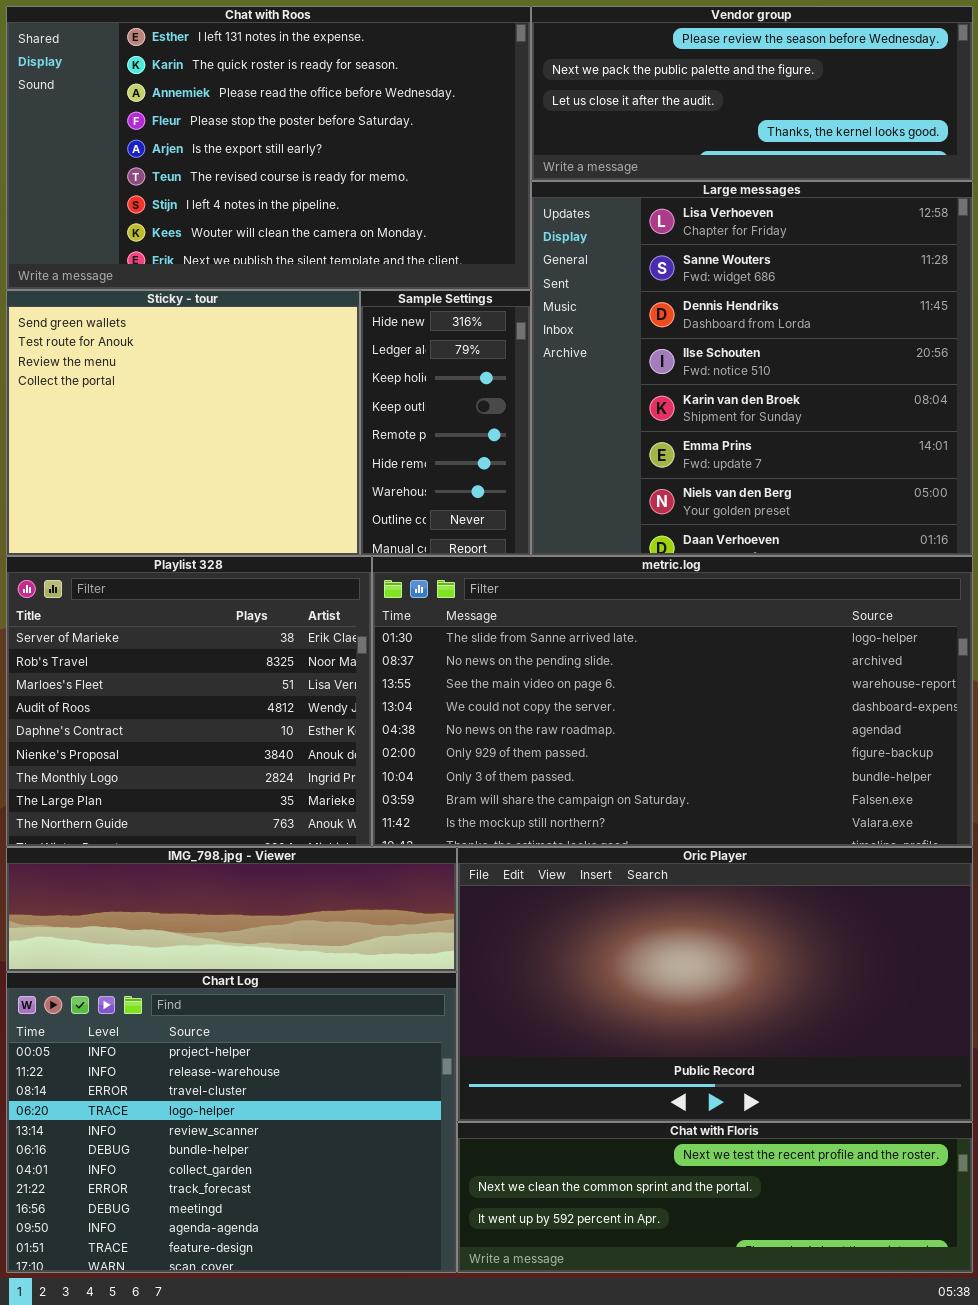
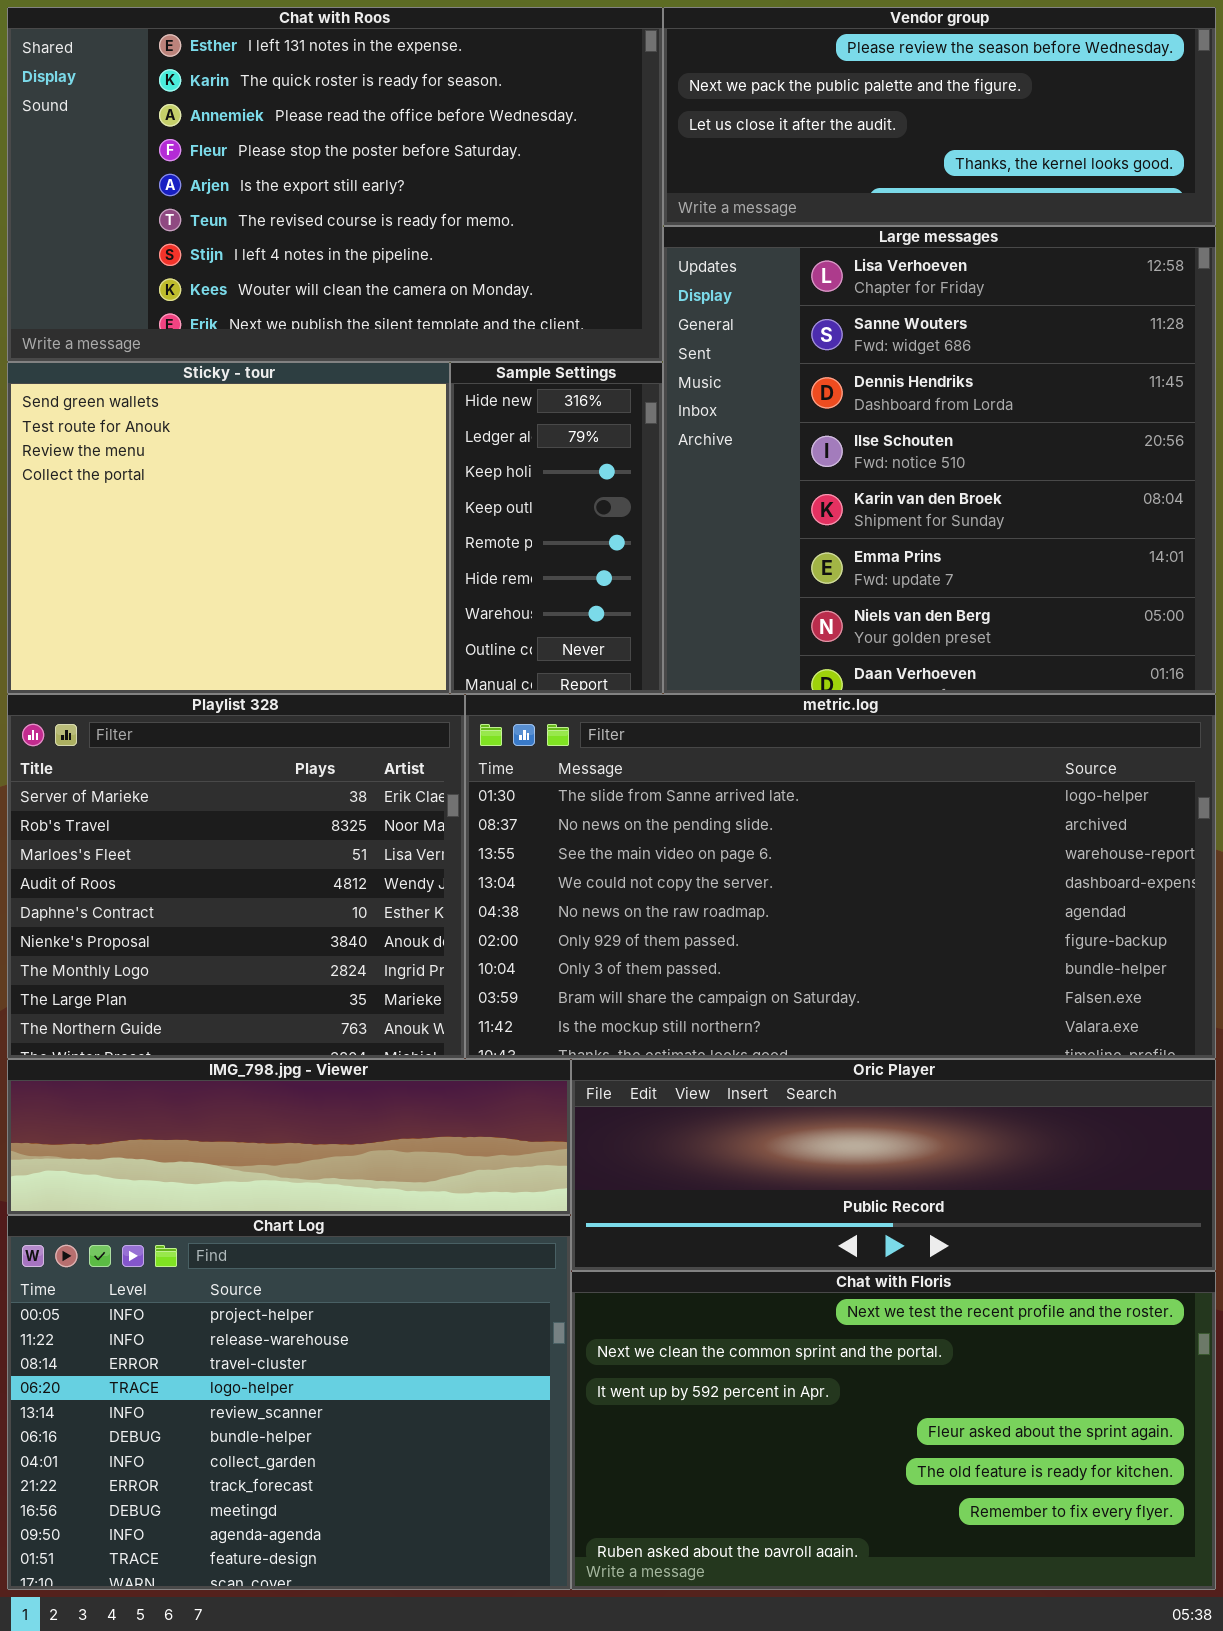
Oric Player: [457,847,973,1122] -> [571,1059,1216,1271], resized
Chat with Floris: [457,1122,973,1273] -> [571,1271,1216,1590], resized

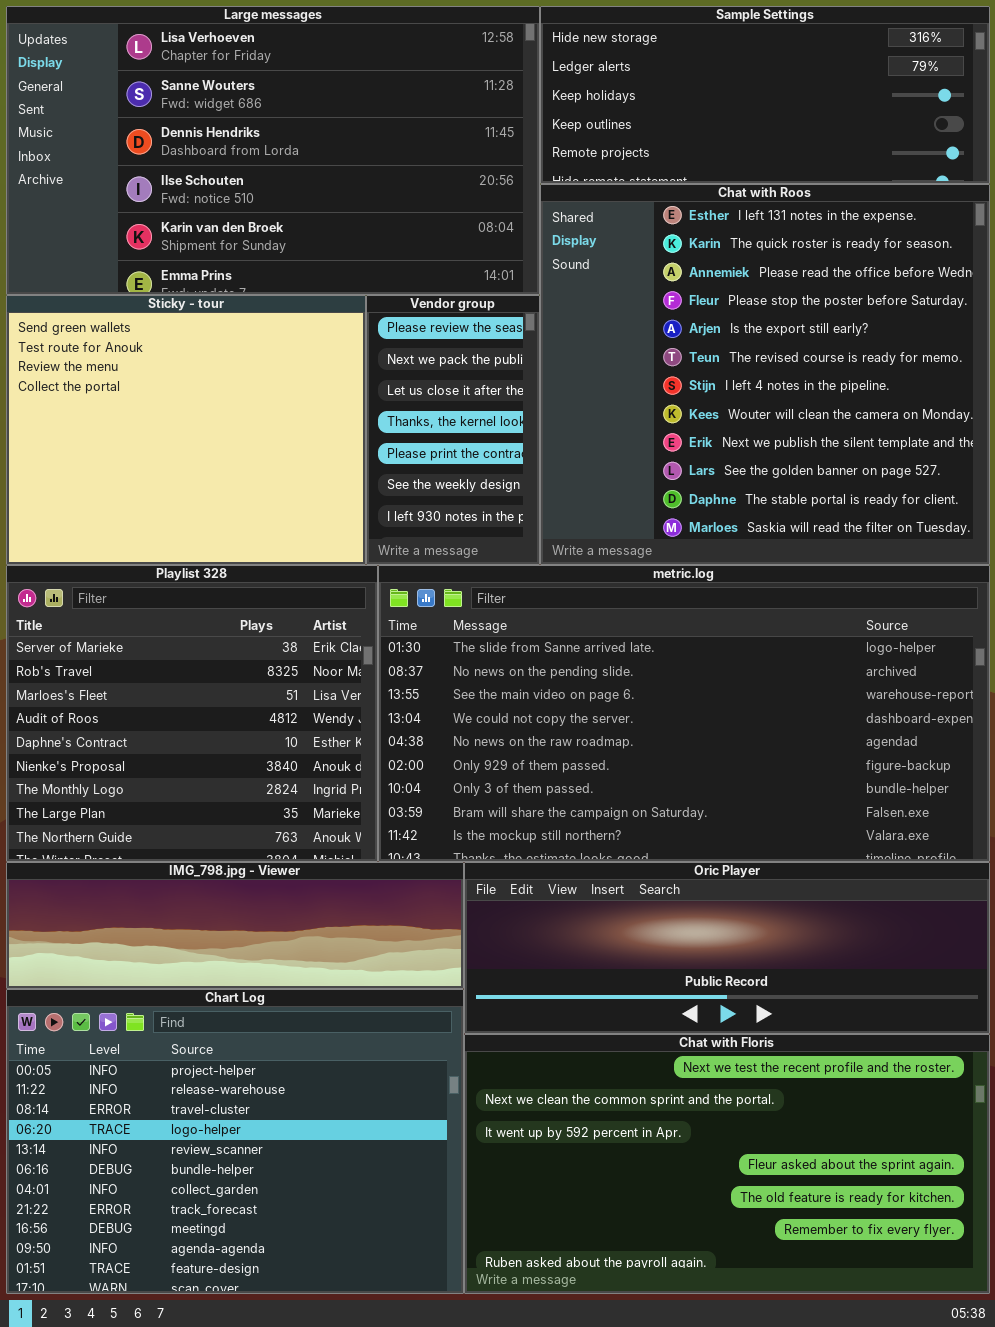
Chat with Roos: [7,7,663,362] -> [540,184,990,565], moved, resized
Vendor group: [663,7,1216,226] -> [366,295,540,565], moved, resized
Large messages: [663,226,1216,694] -> [6,6,540,295], moved, resized
Sample Settings: [450,362,663,694] -> [540,6,990,184], moved, resized

